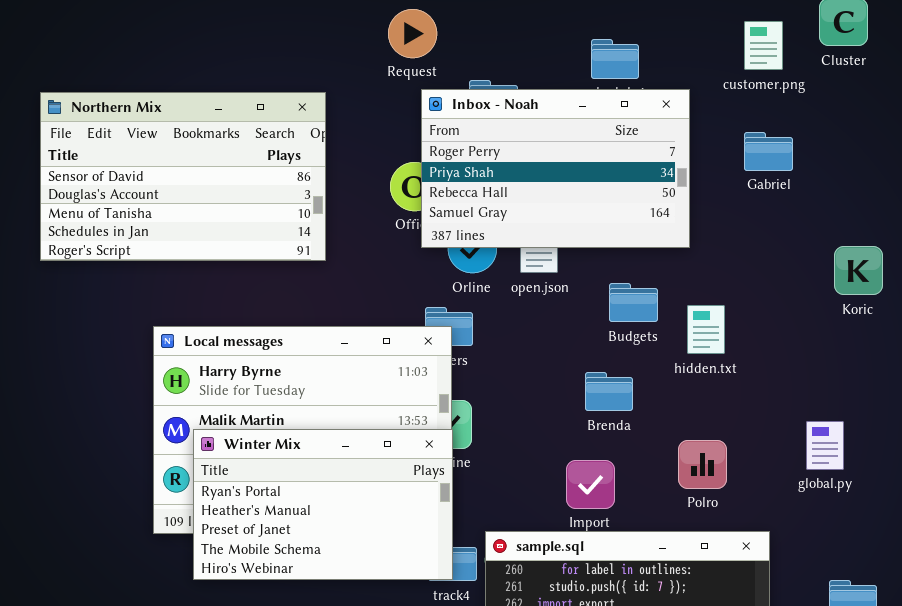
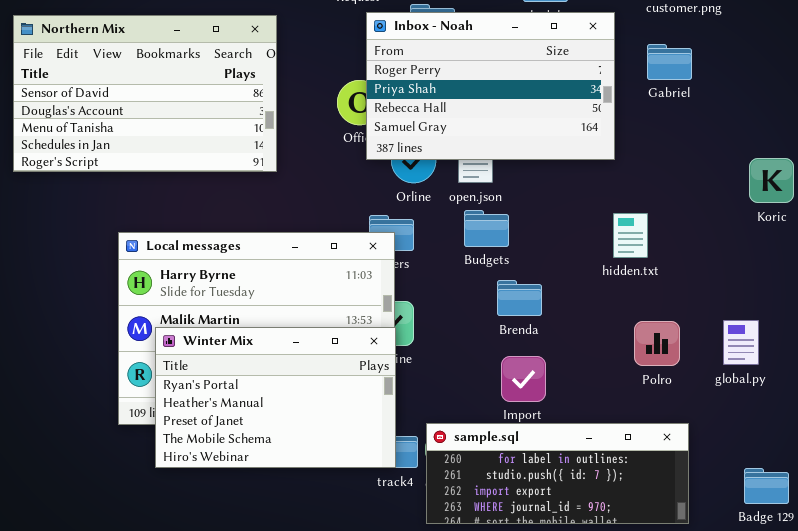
Gabriel: [744,132,793,171] -> [647,44,692,80], moved
Budgets: [609,283,658,322] -> [464,210,509,247], moved
Brenda: [585,372,633,411] -> [497,280,542,316], moved
Polro: [678,440,727,489] -> [634,321,680,366], moved

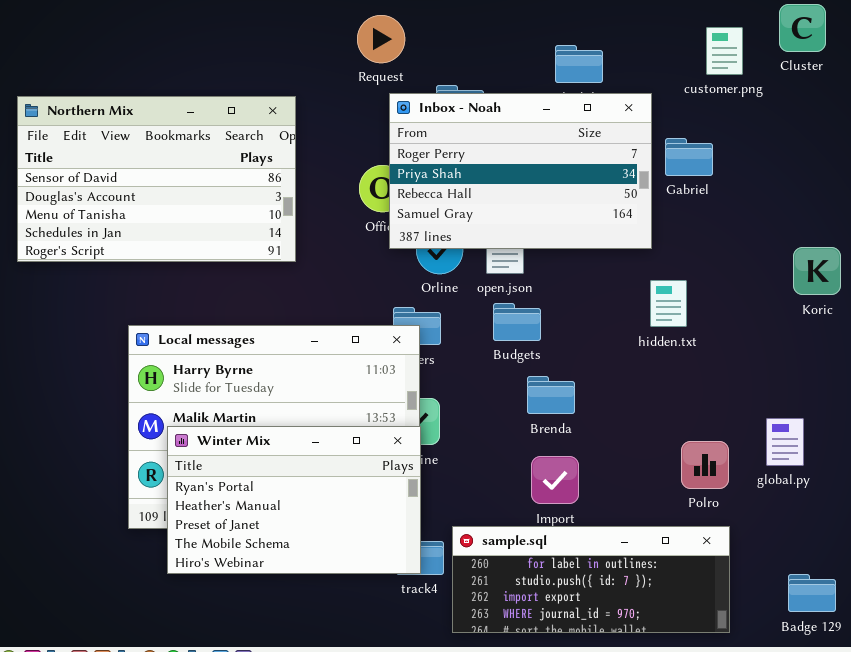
Gabriel: [647,44,692,80] -> [665,138,713,176], moved
hidden.txt: [613,213,648,258] -> [650,280,687,327], moved
Polro: [634,321,680,366] -> [681,441,729,489], moved

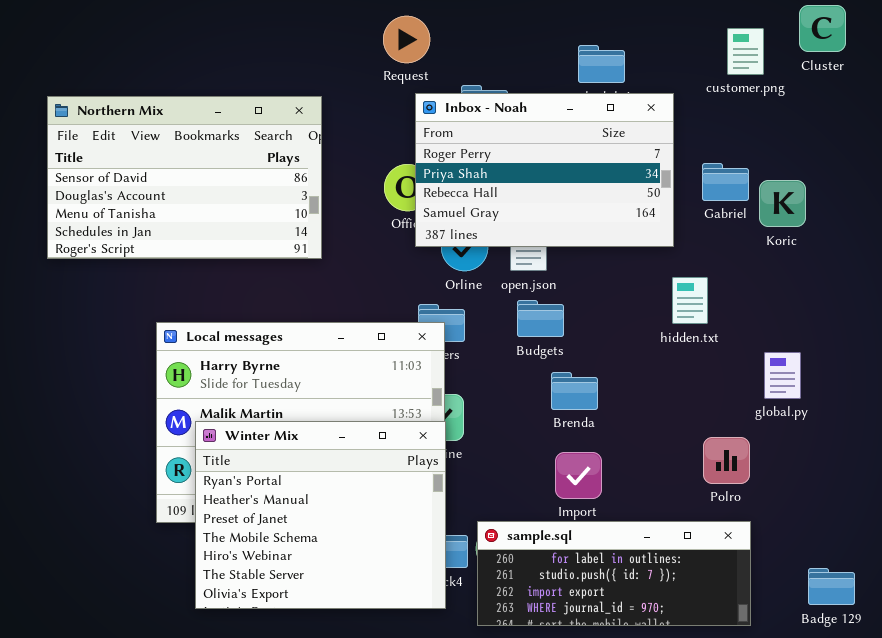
Gabriel: [665,138,713,176] -> [702,163,749,201], moved
Koric: [793,247,841,295] -> [759,180,806,227], moved
global.py: [766,418,804,466] -> [764,352,801,399], moved
Winter Mix: [167,426,421,574] -> [195,421,446,609], resized

